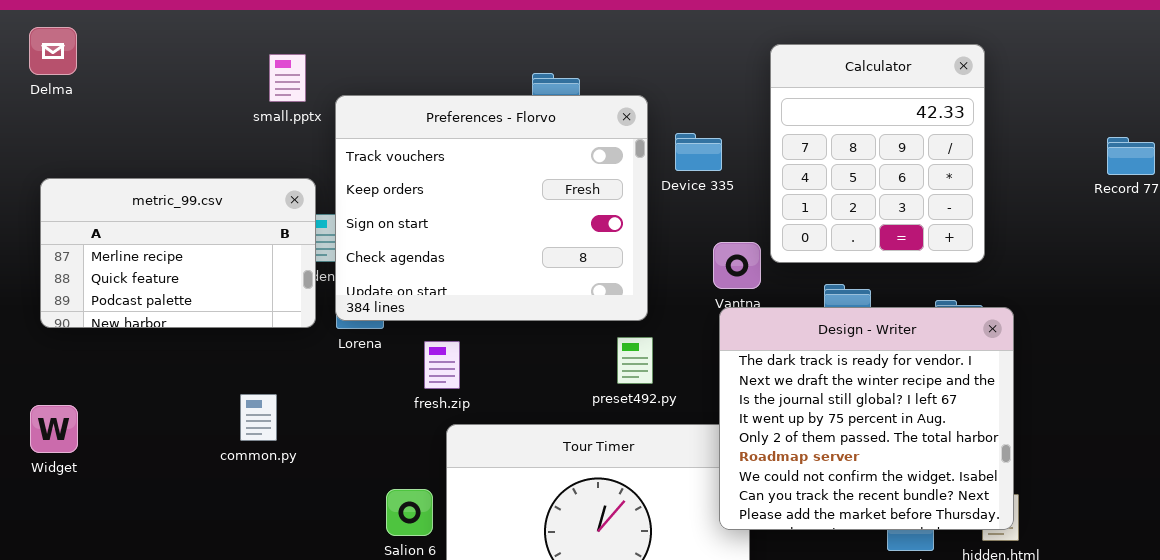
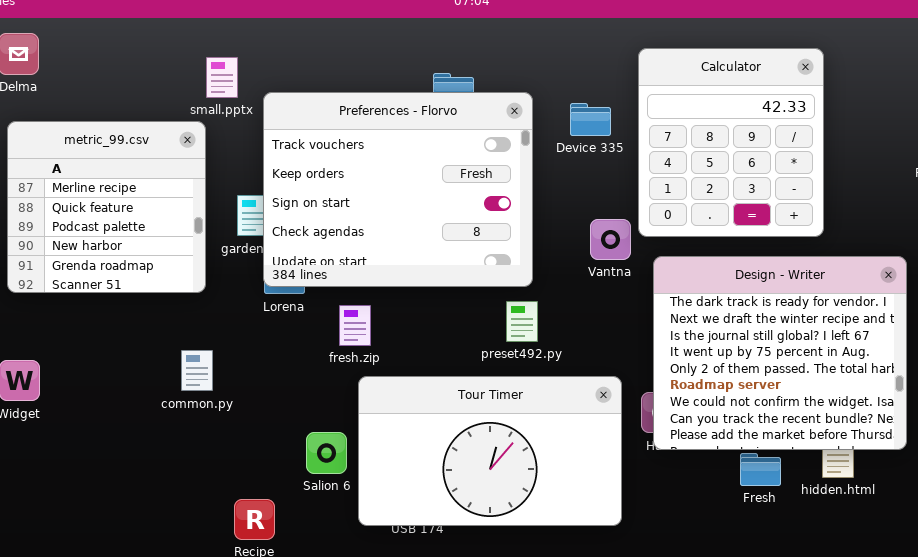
Device 335: [675,133,722,171] -> [570,103,611,136], moved
metric_99.csv: [40,178,316,328] -> [7,121,206,293], resized
Design - Writer: [719,307,1014,530] -> [653,256,907,450], moved

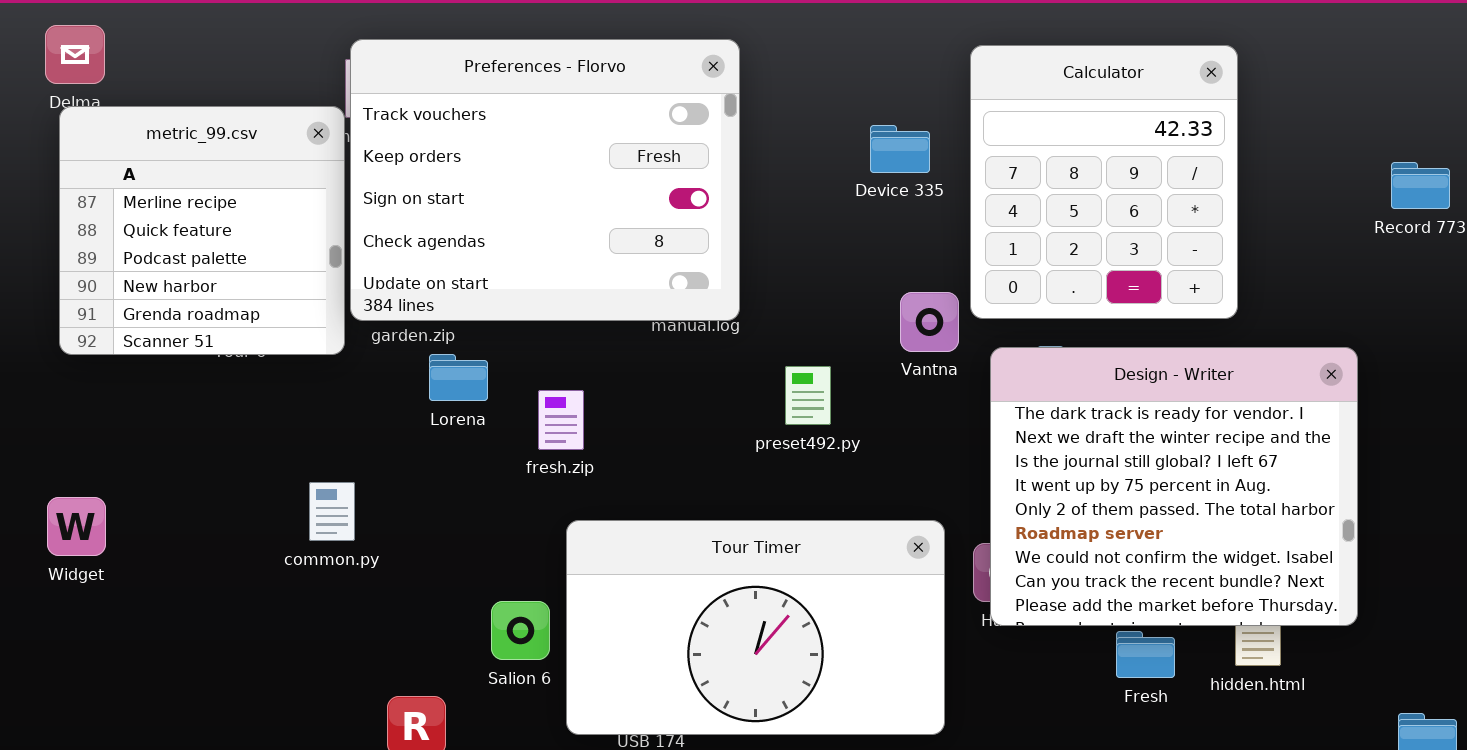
Preferences - Florvo: [263,92,533,287] -> [350,39,740,321], moved
metric_99.csv: [7,121,206,293] -> [59,106,345,355], moved
preset492.py: [506,301,538,342] -> [785,366,831,425], moved
fresh.zip: [339,305,371,346] -> [538,390,584,450], moved

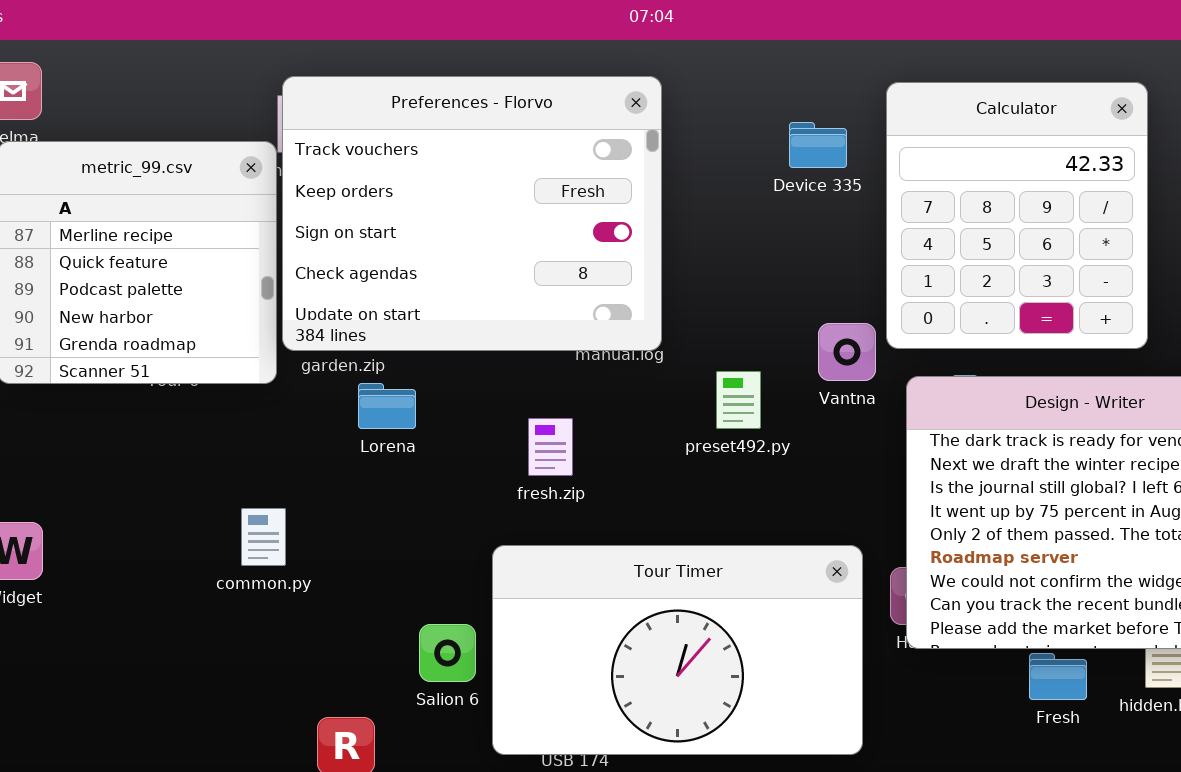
Device 335: [870,125,930,173] -> [789,122,847,168], moved
preset492.py: [785,366,831,425] -> [716,371,761,429], moved
fresh.zip: [538,390,584,450] -> [528,418,573,476], moved

